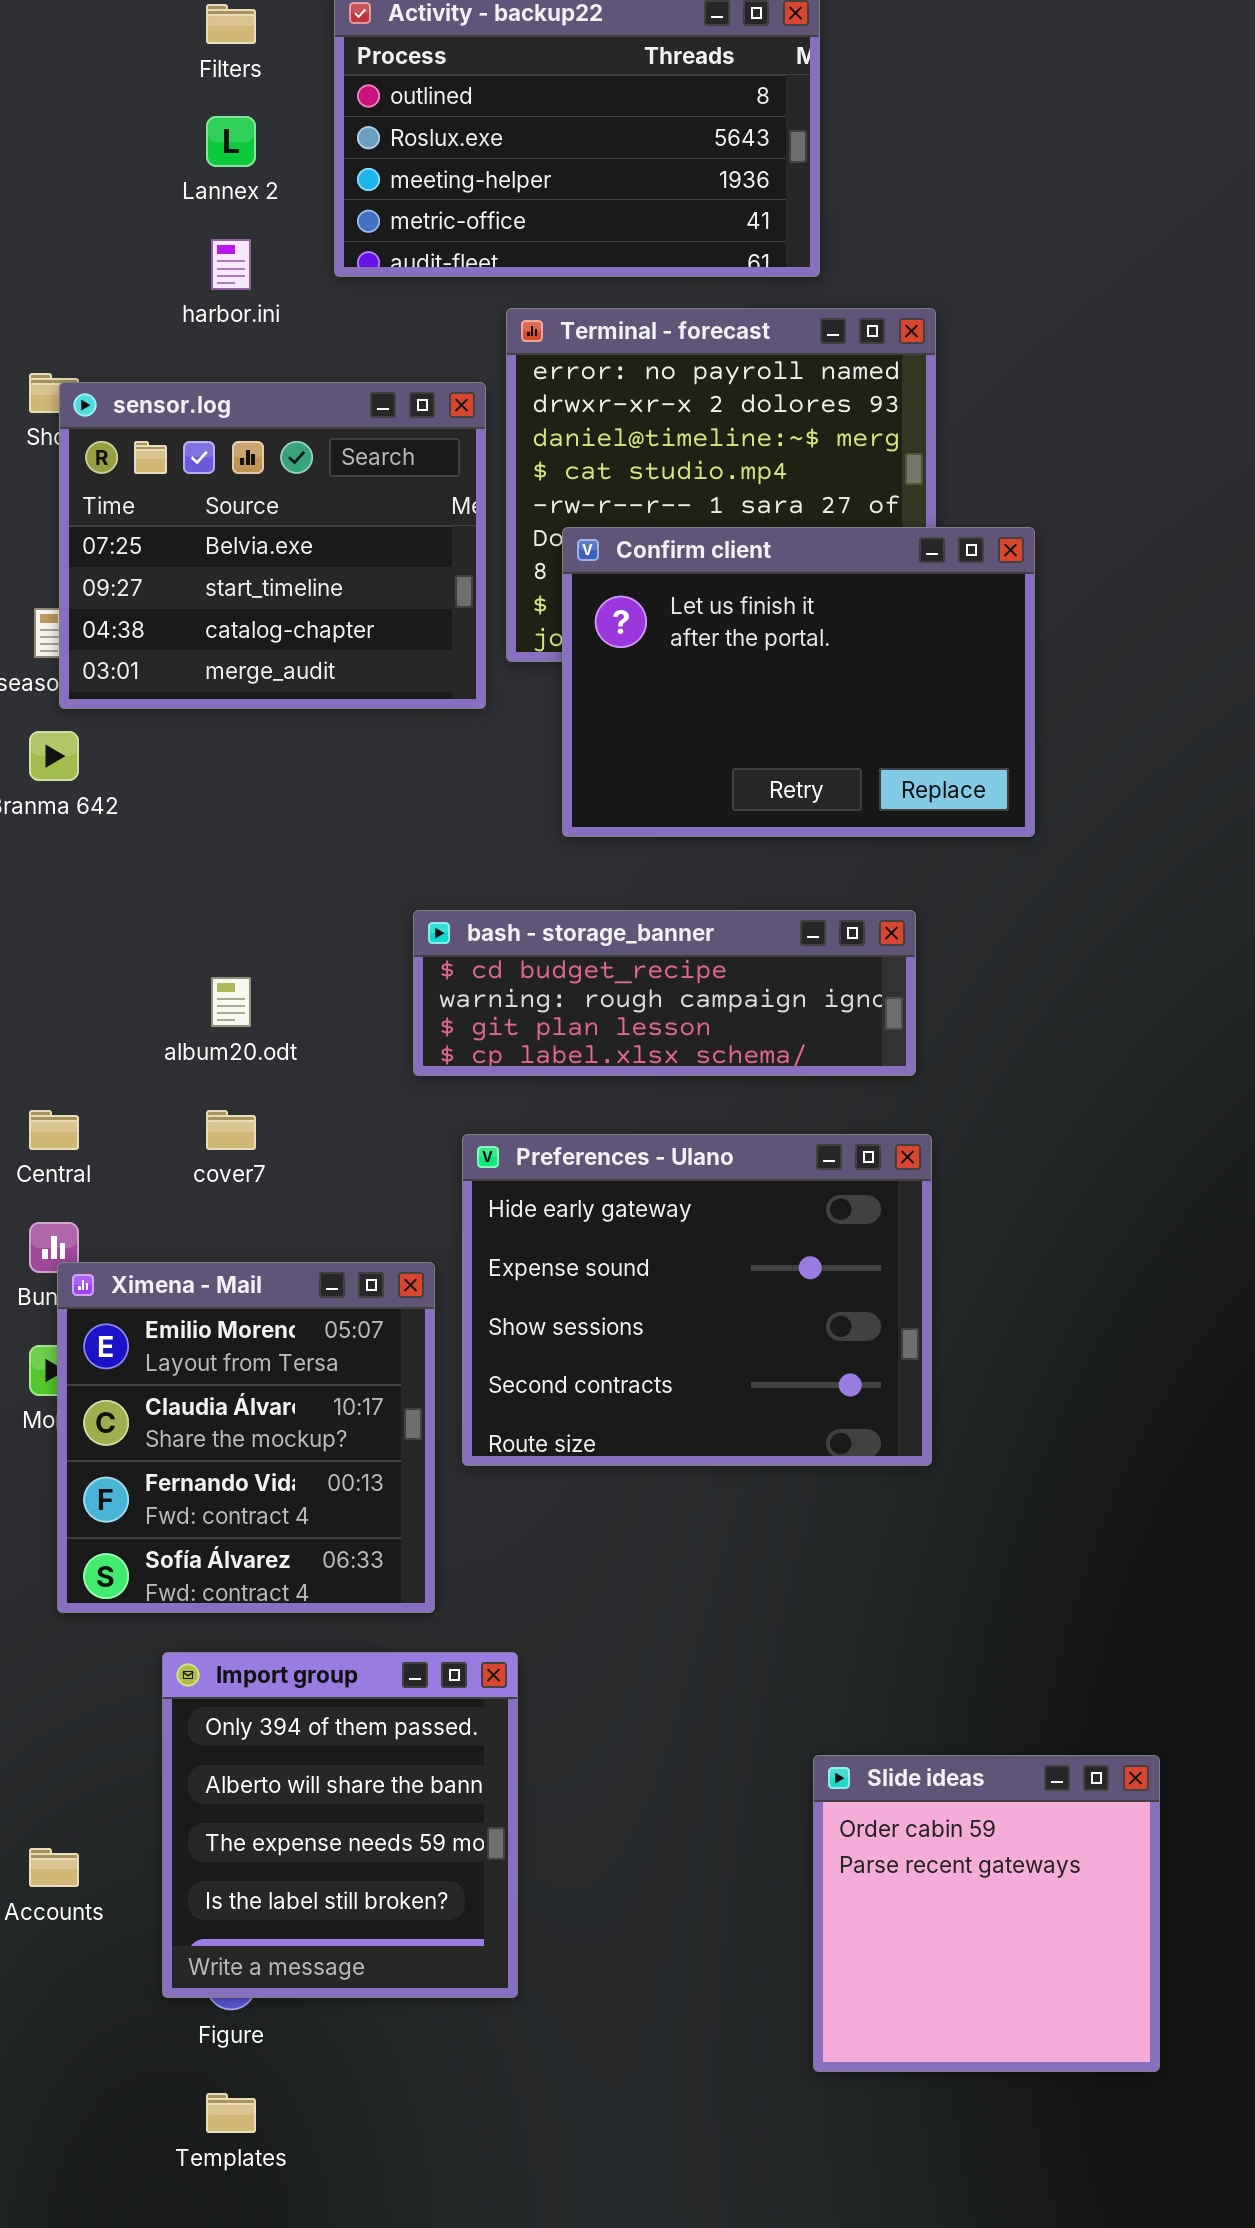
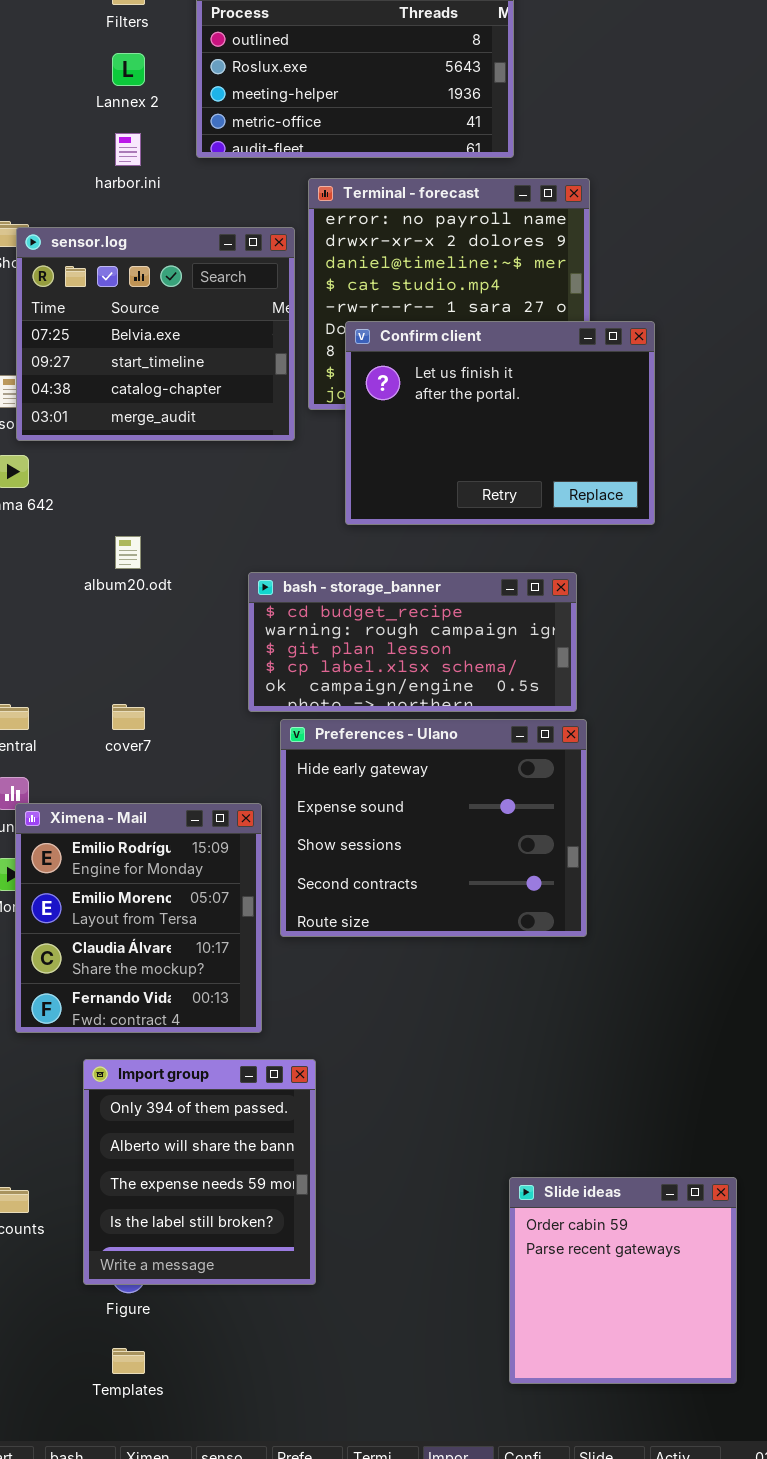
bash - storage_banner: [413,910,916,1076] -> [248,572,577,712], resized
album20.odt: [211,977,251,1027] -> [115,536,141,569], moved
Ximena - Mail: [57,1262,435,1613] -> [15,803,262,1033], scrolled up 1 row
Slide ideas: [813,1755,1160,2072] -> [509,1177,737,1384], moved

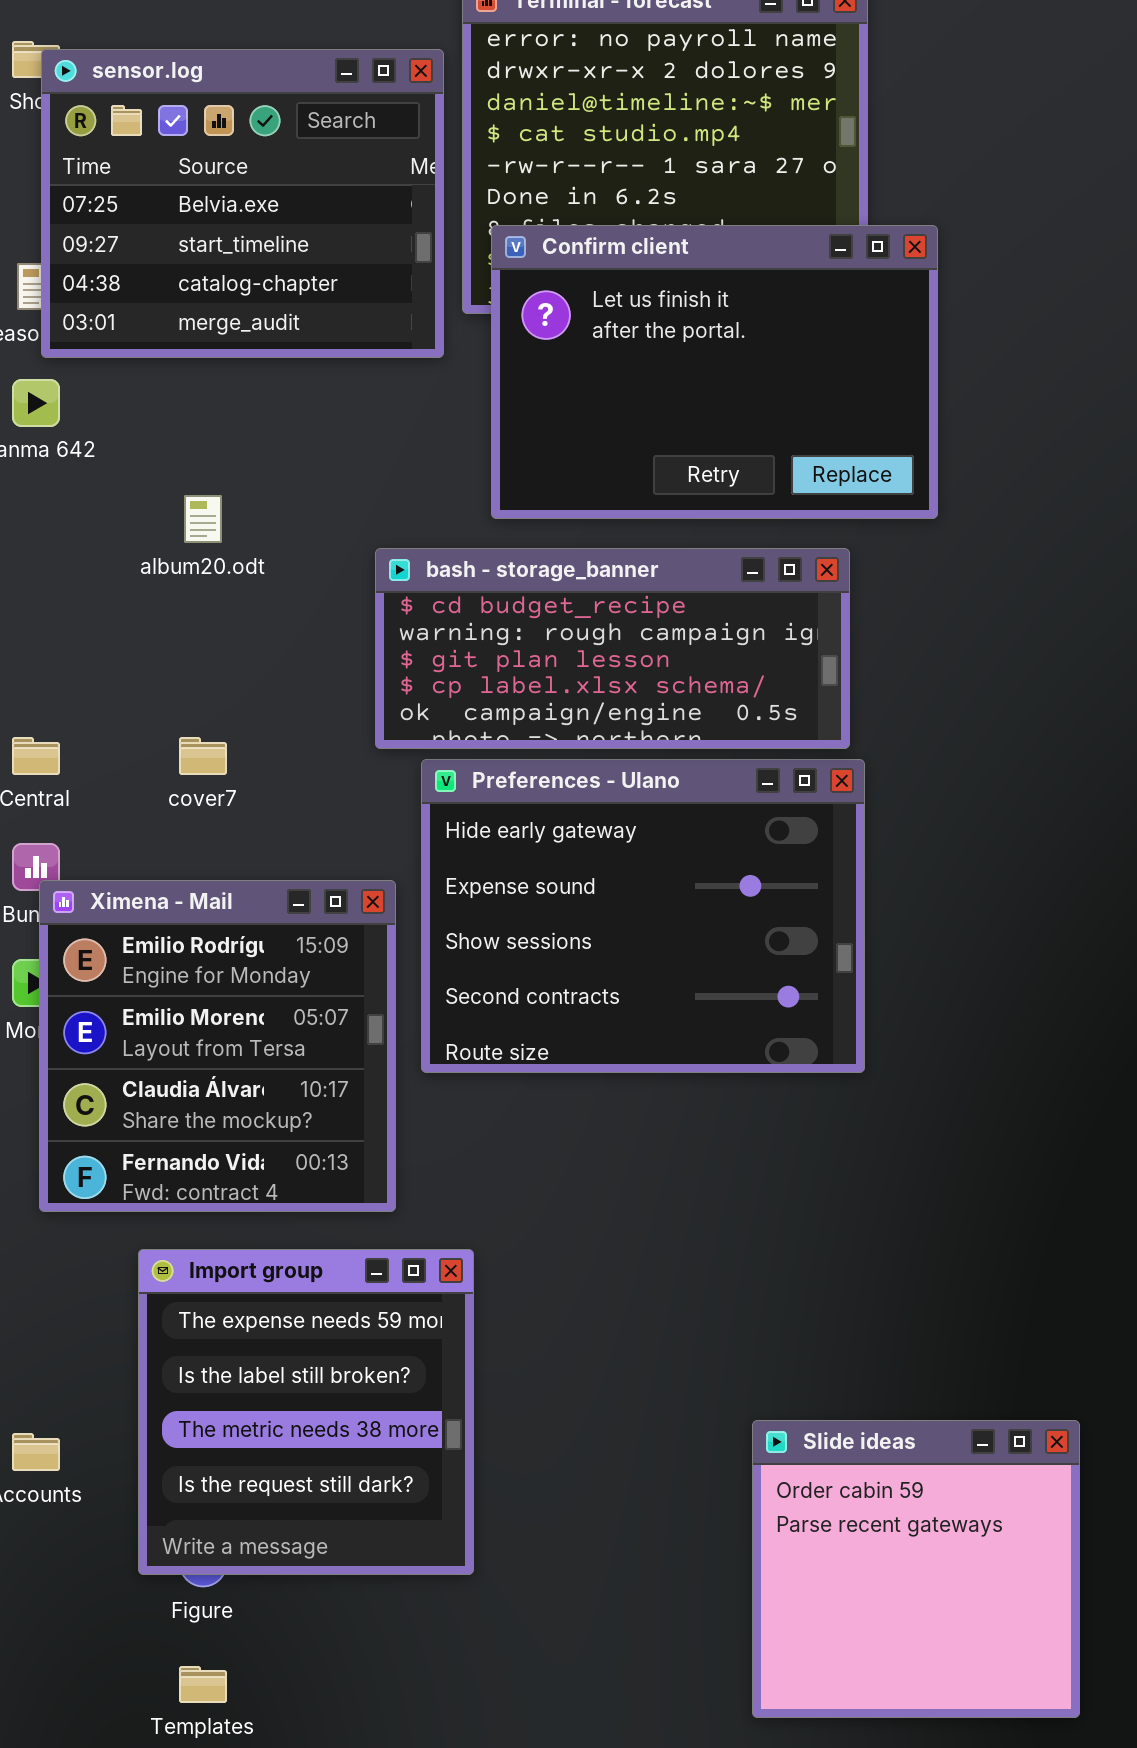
Confirm client: [345,321,655,525] -> [491,225,938,519], moved
Import group: [83,1059,316,1285] -> [138,1249,474,1575], scrolled down 2 rows

